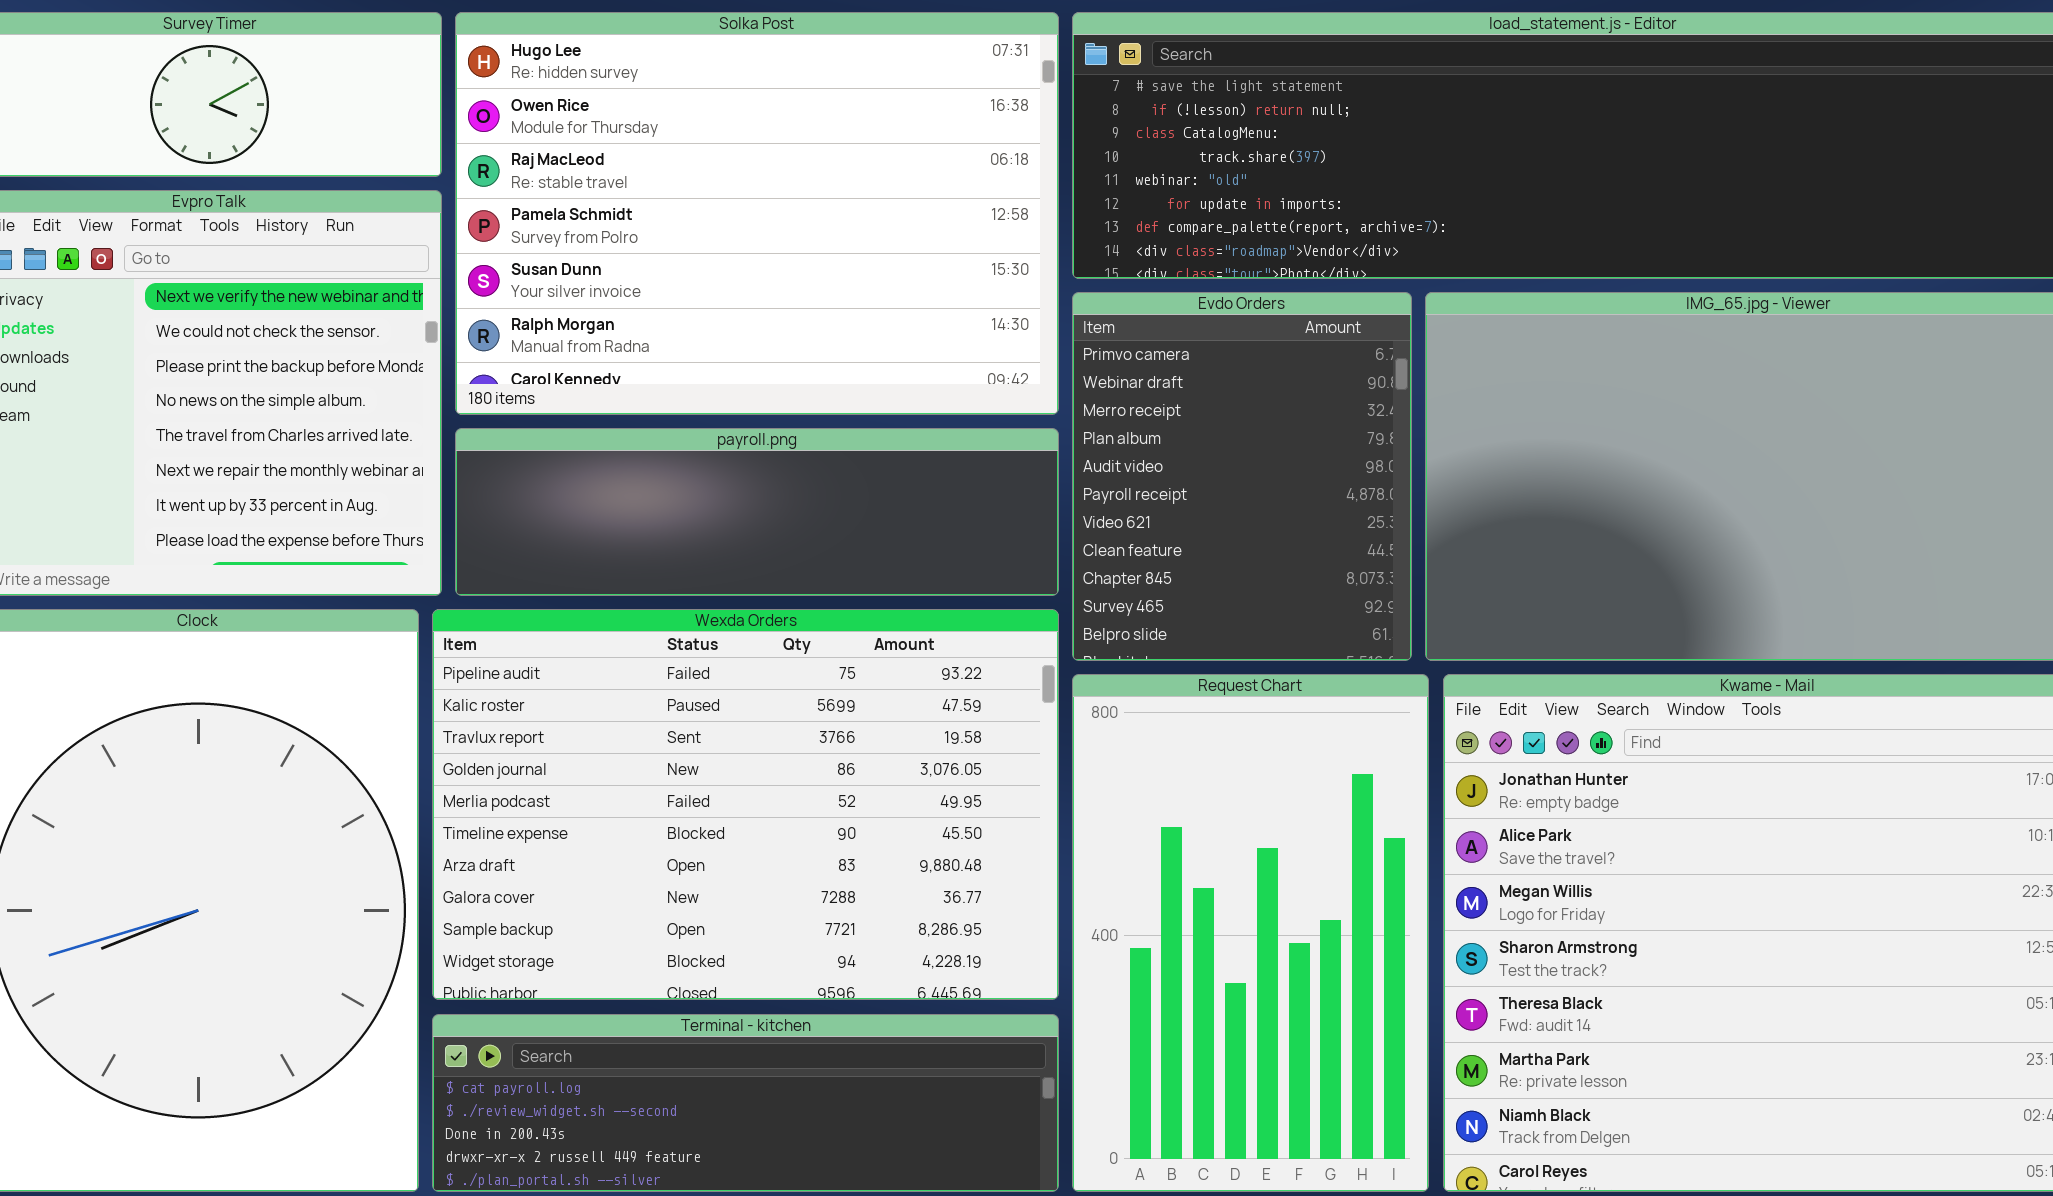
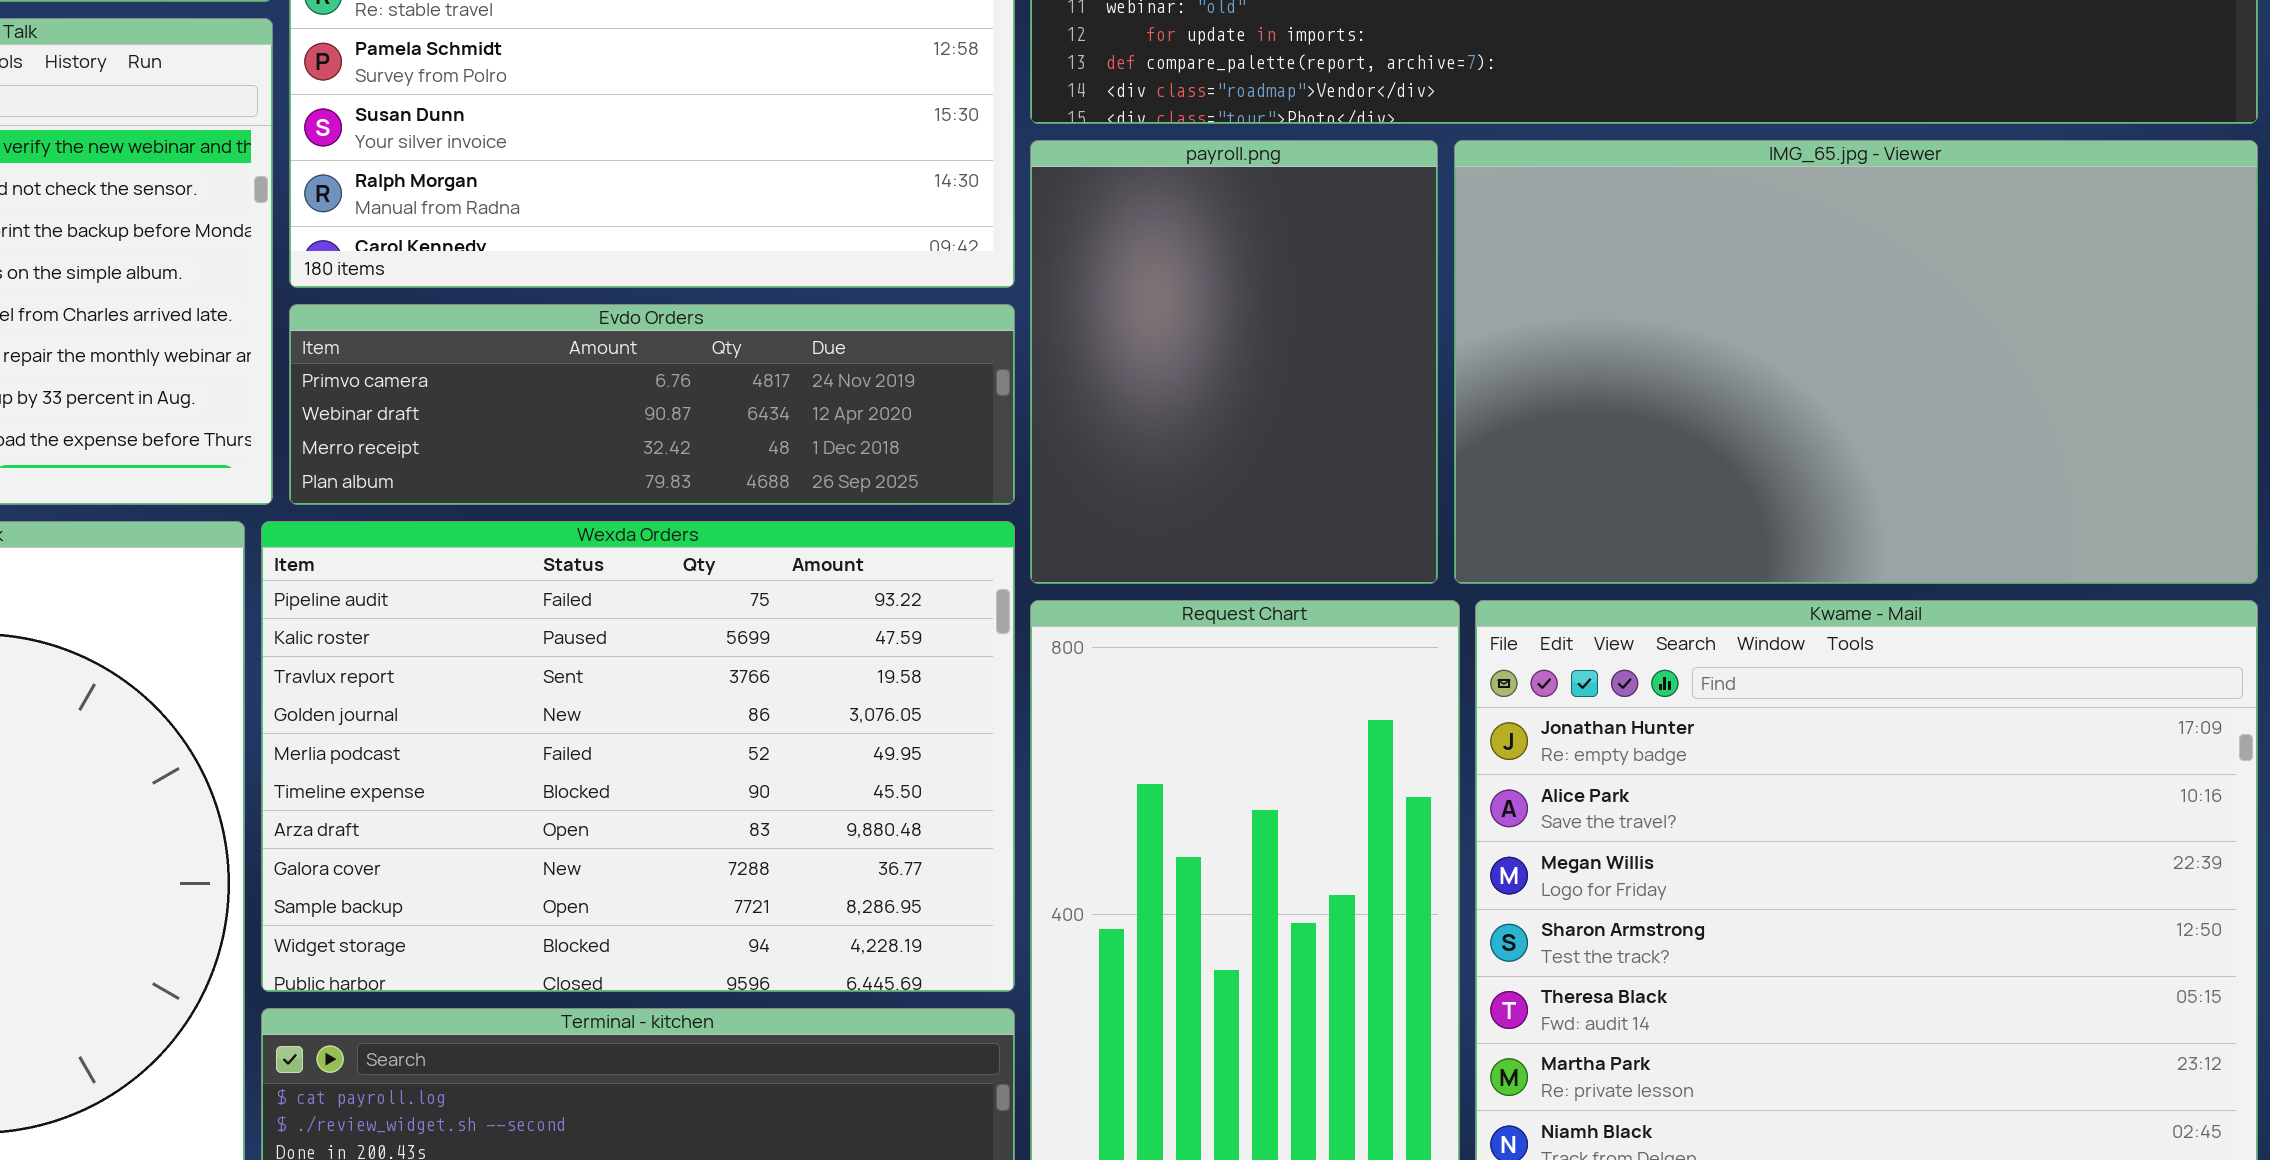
Evdo Orders: [1072,292,1412,661] -> [289,304,1015,505], moved, resized
payroll.png: [455,428,1059,596] -> [1030,140,1438,584], moved, resized

